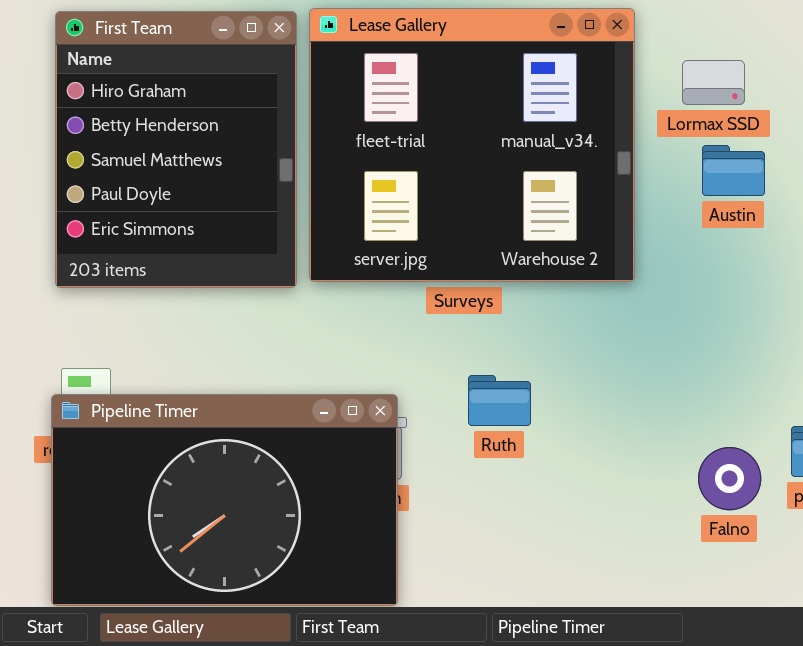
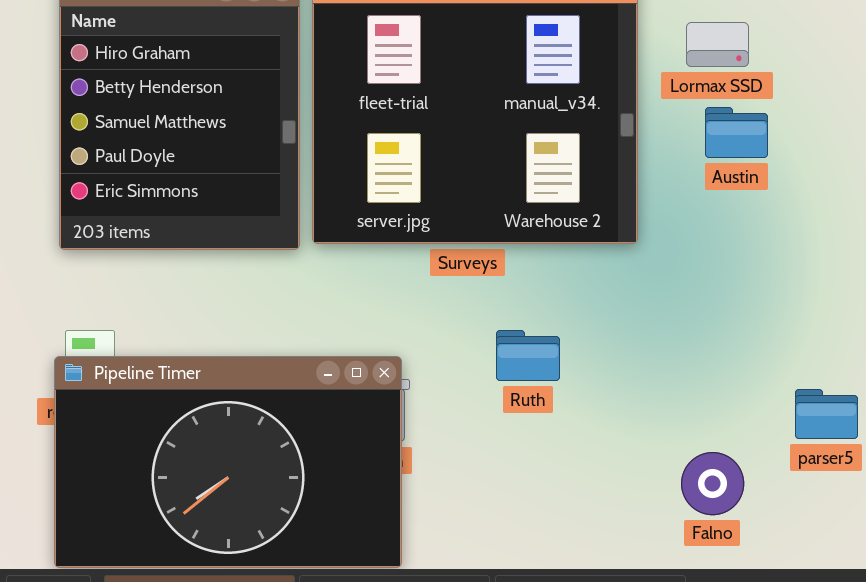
Ruth: [468,375,531,426] -> [496,330,560,381], moved
Falno: [698,447,761,510] -> [681,452,744,515], moved

